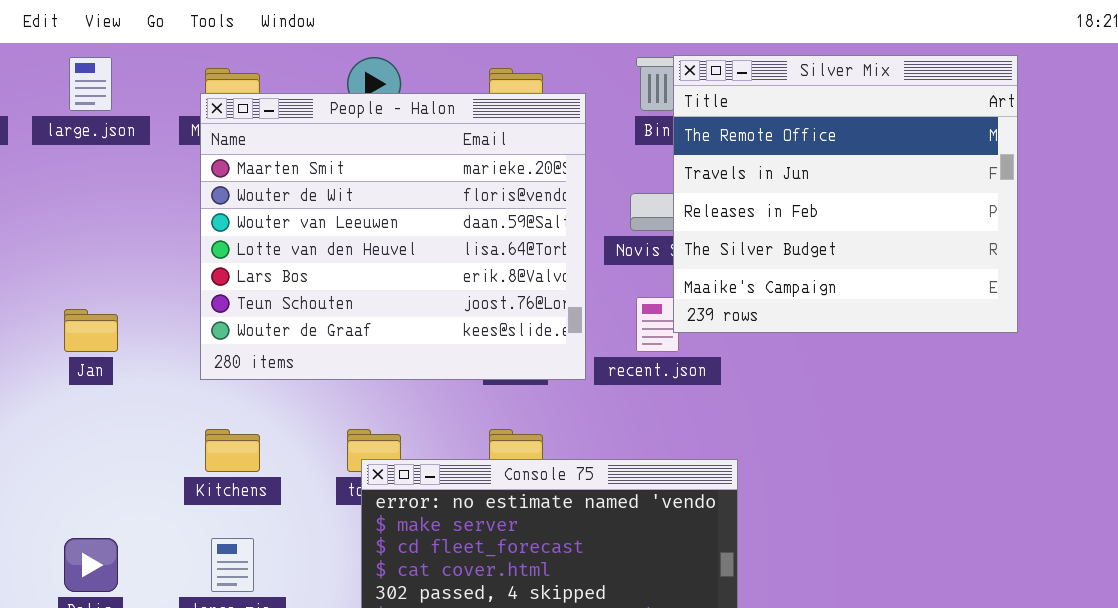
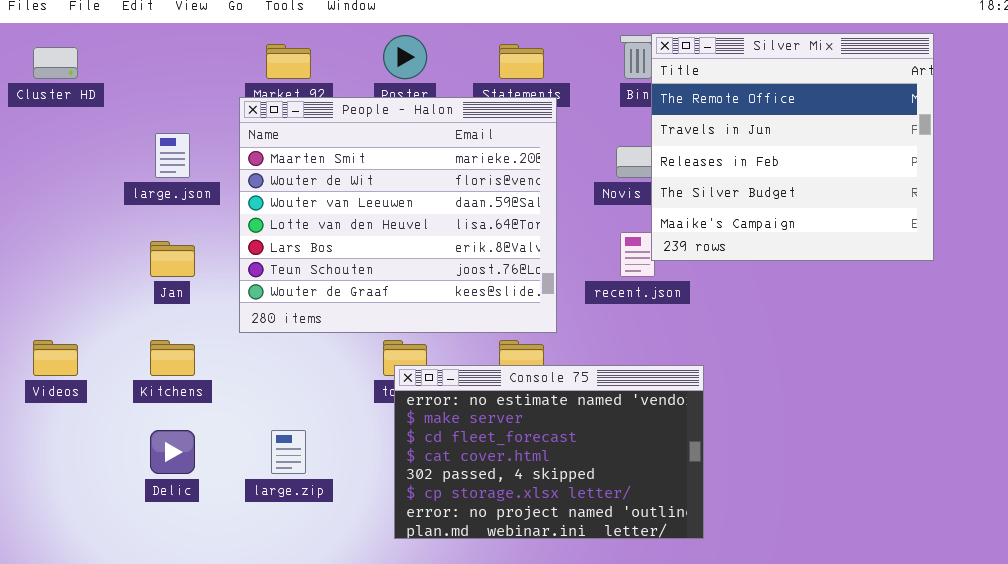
large.json: [69,57,112,111] -> [155,133,190,178], moved
People - Halon: [200,93,586,380] -> [239,97,557,333], moved
Kitchens: [205,429,260,472] -> [150,340,195,376], moved

